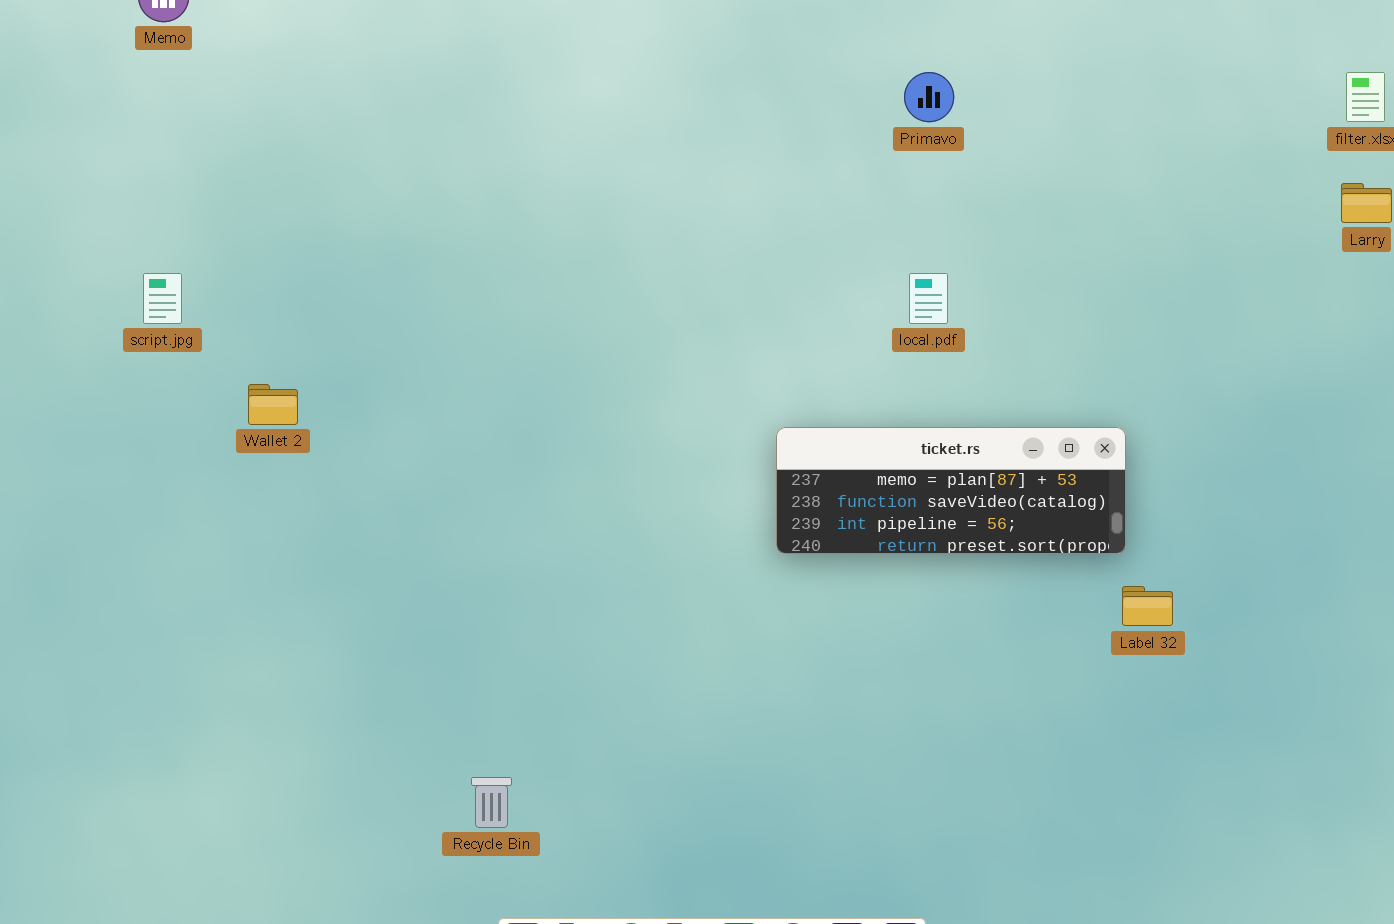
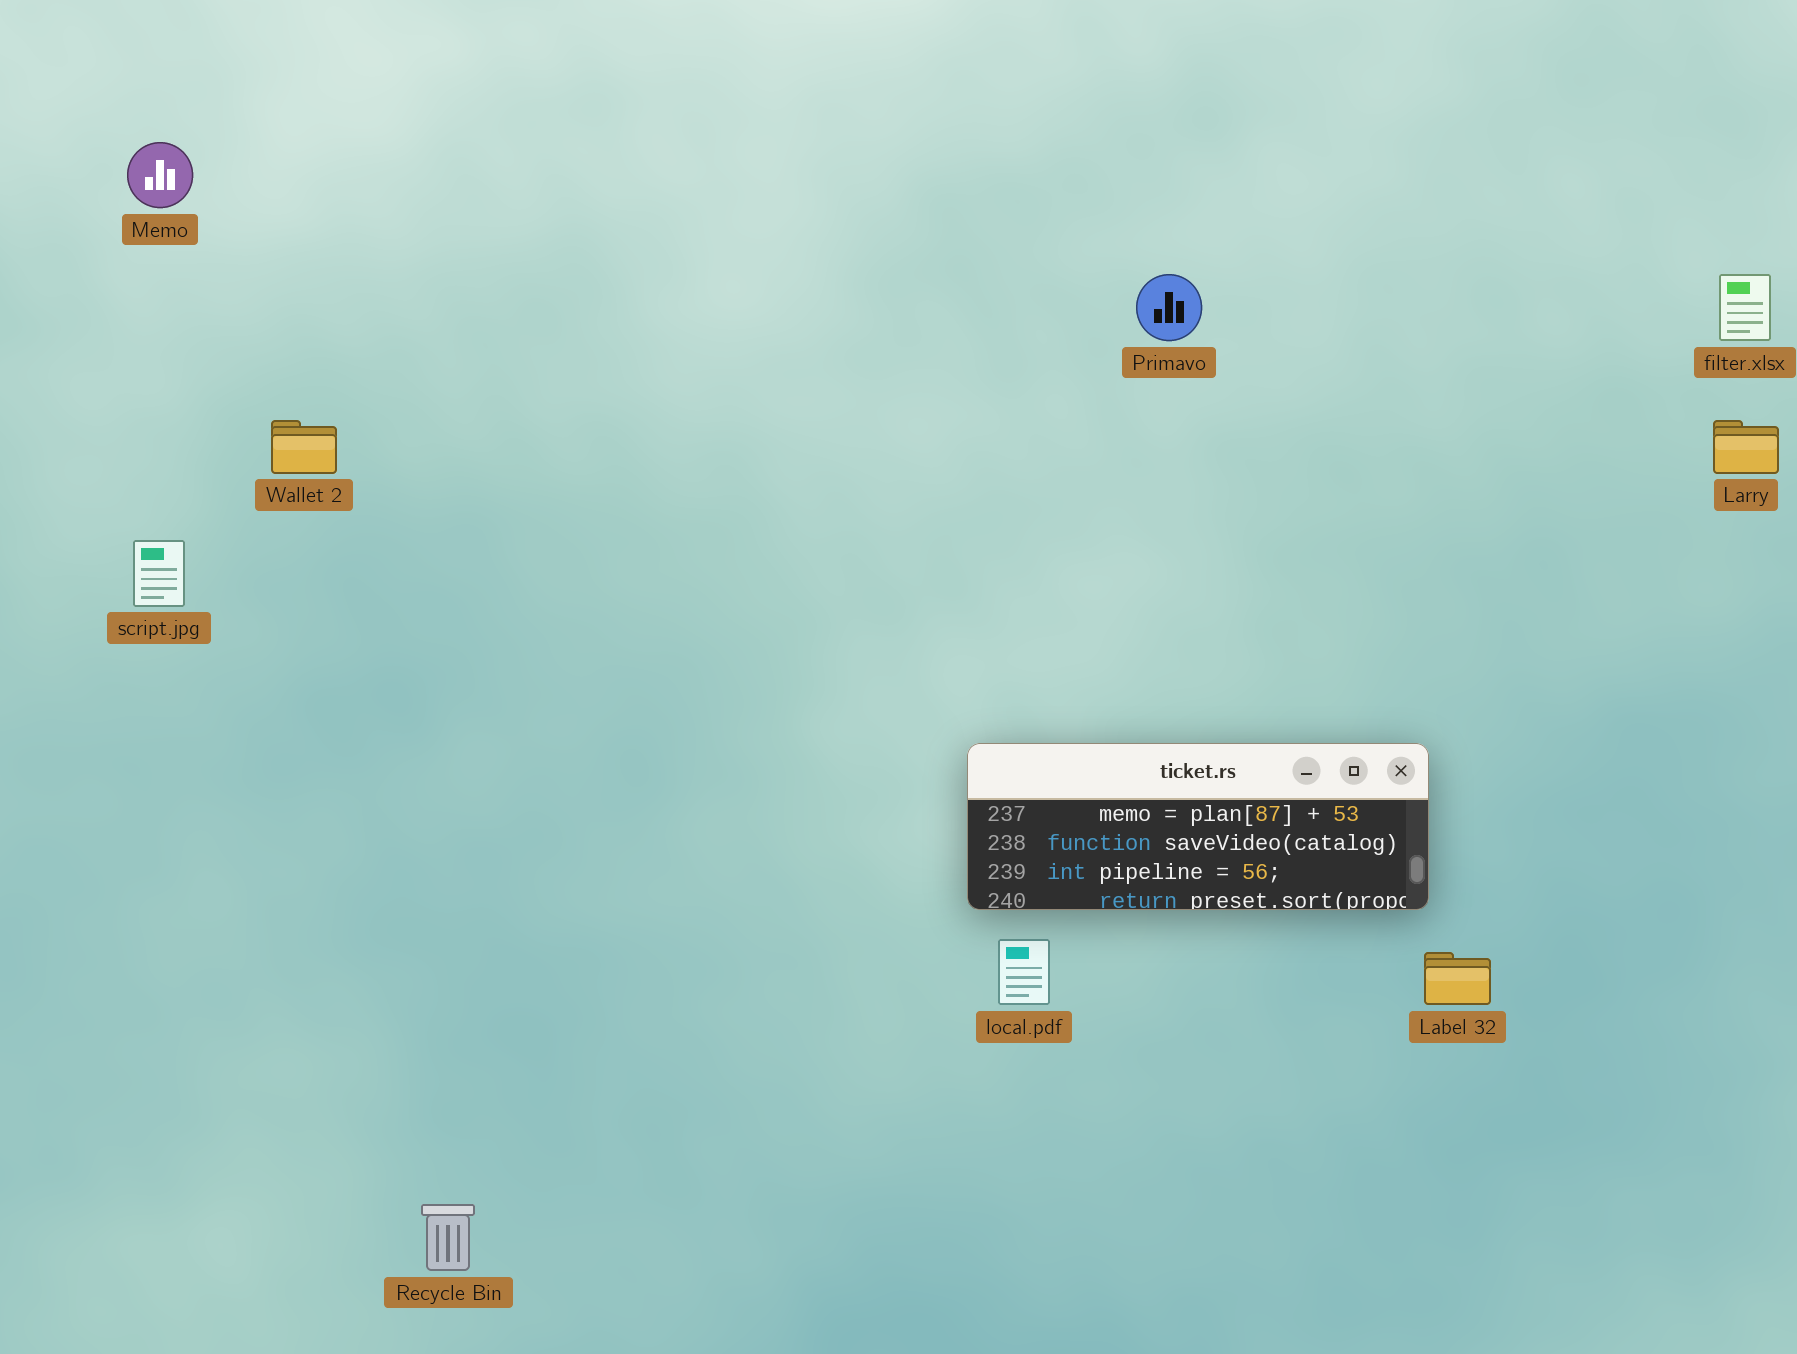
local.pdf: [909,273,948,324] -> [998,939,1050,1005], moved
Wallet 2: [248,384,298,425] -> [271,420,337,474], moved
Recycle Bin: [471,777,512,828] -> [421,1204,475,1271], moved

